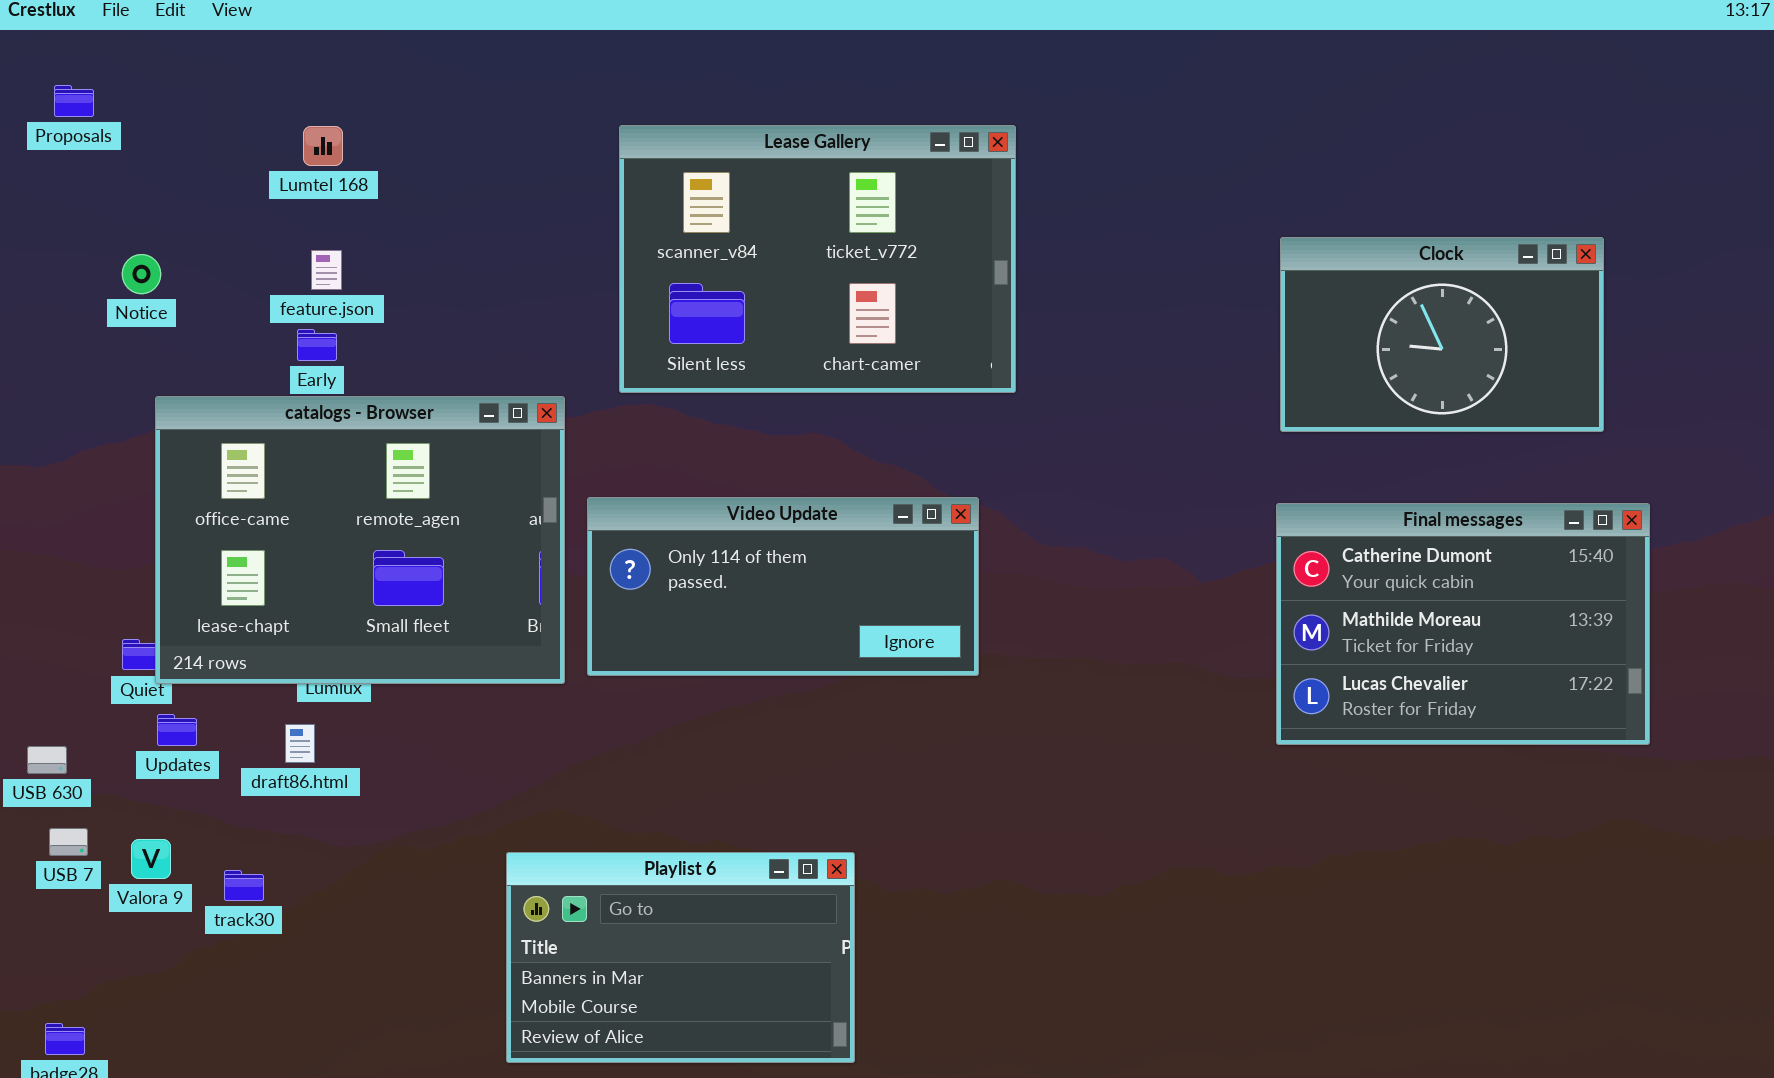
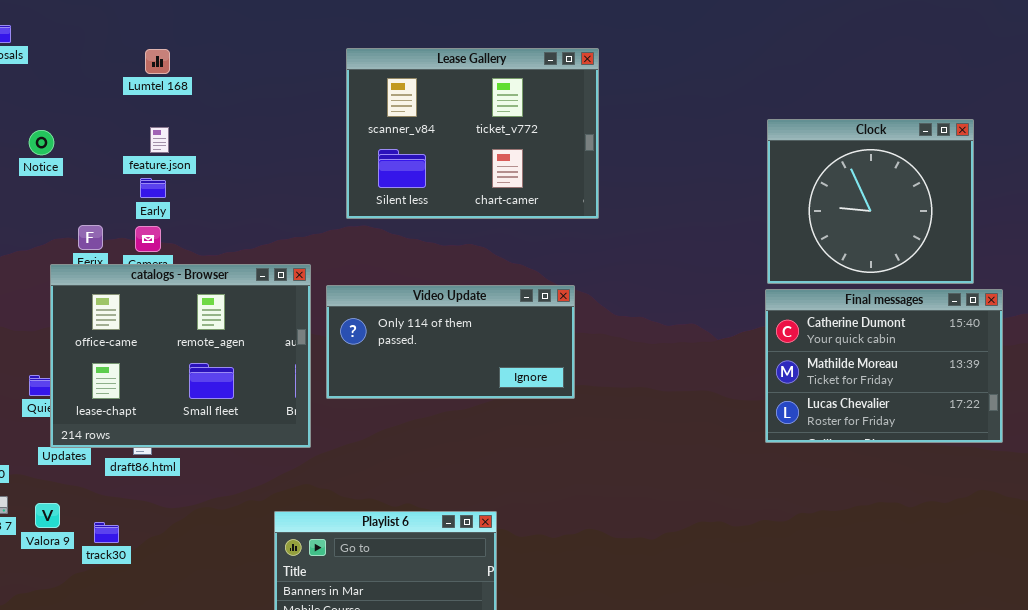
Clock: [1280,237,1604,432] -> [767,119,974,284], resized
catalogs - Browser: [155,396,565,684] -> [50,264,311,448], moved

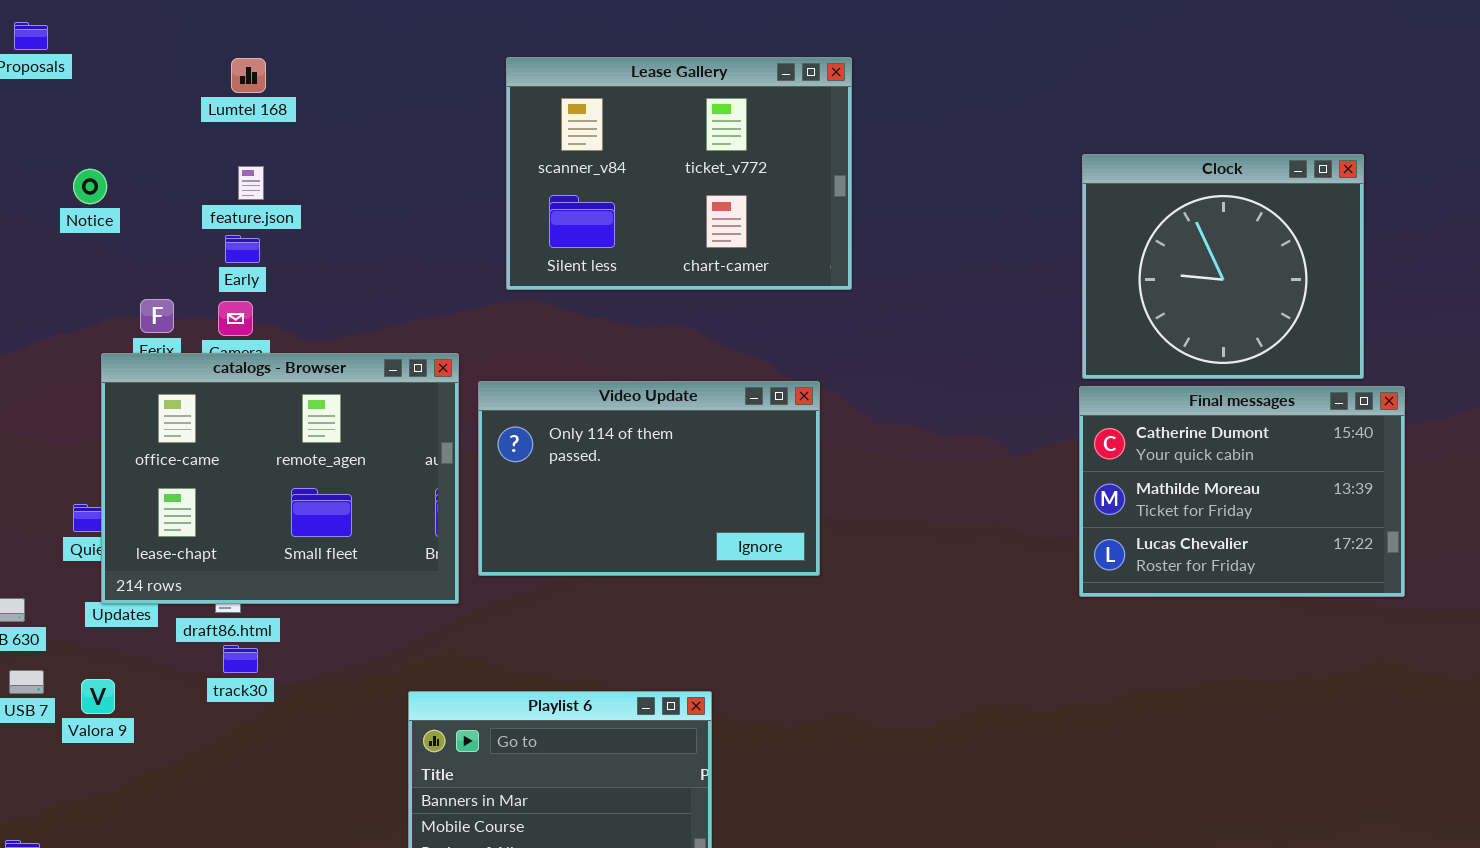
Video Update: [326,285,575,399] -> [478,381,820,576], resized
track30: [94,522,119,543] -> [223,645,258,673], moved

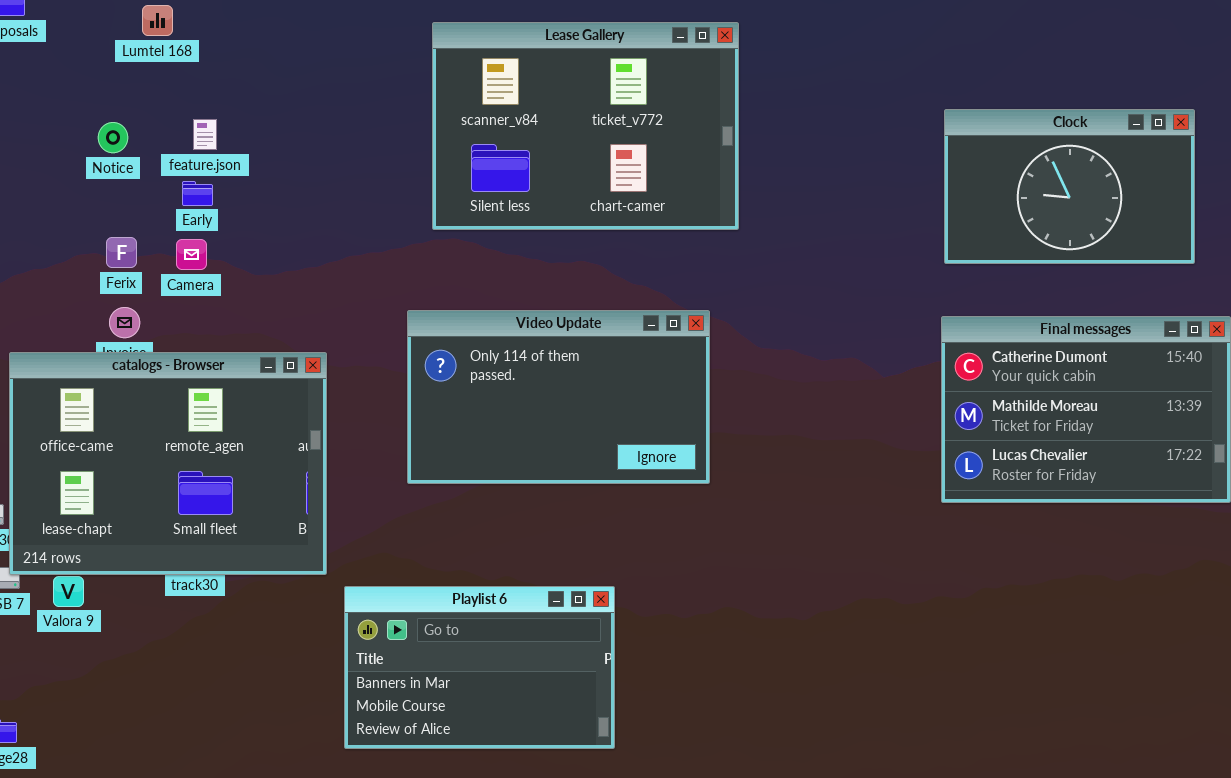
Lumtel 168: [231,58,266,93] -> [142,5,173,36], moved
Clock: [1082,154,1364,379] -> [944,109,1195,264], resized
Notice: [73,169,107,204] -> [98,122,128,153], moved
catalogs - Browser: [101,353,459,604] -> [9,352,327,575], moved

